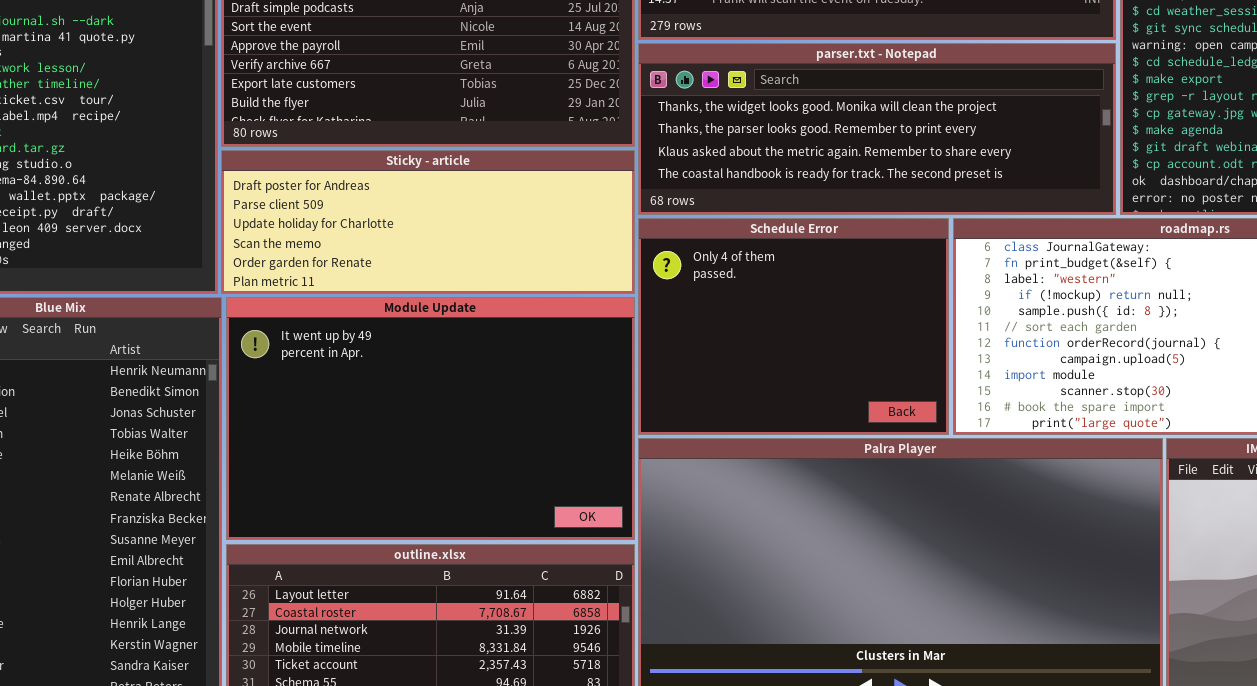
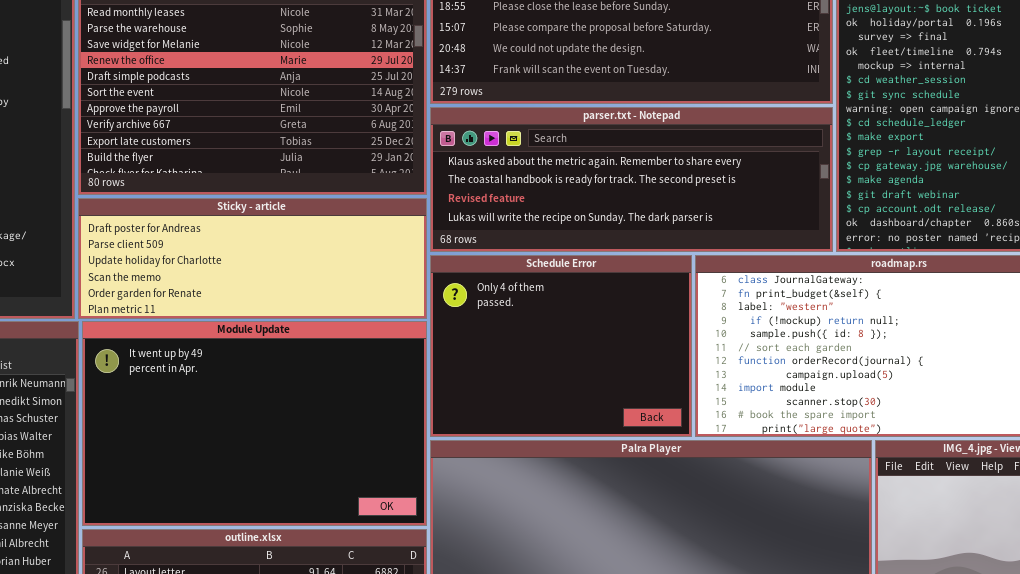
parser.txt - Notepad: [638,43,1116,215] -> [430,107,833,252], scrolled down 2 rows

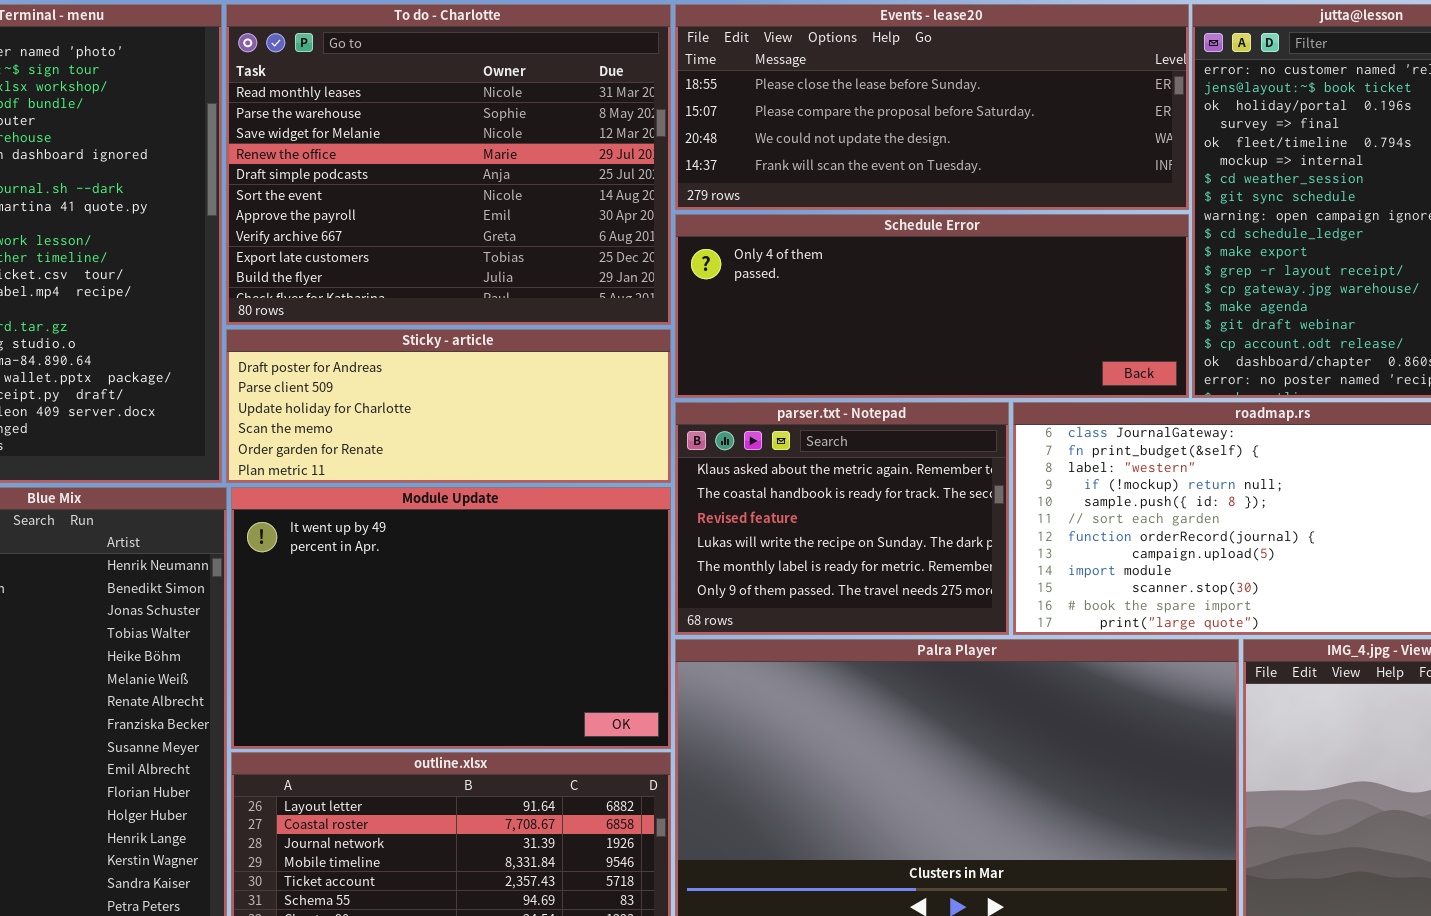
parser.txt - Notepad: [430,107,833,252] -> [675,402,1009,635], moved, resized
Schedule Error: [430,255,692,437] -> [675,214,1189,398], moved, resized

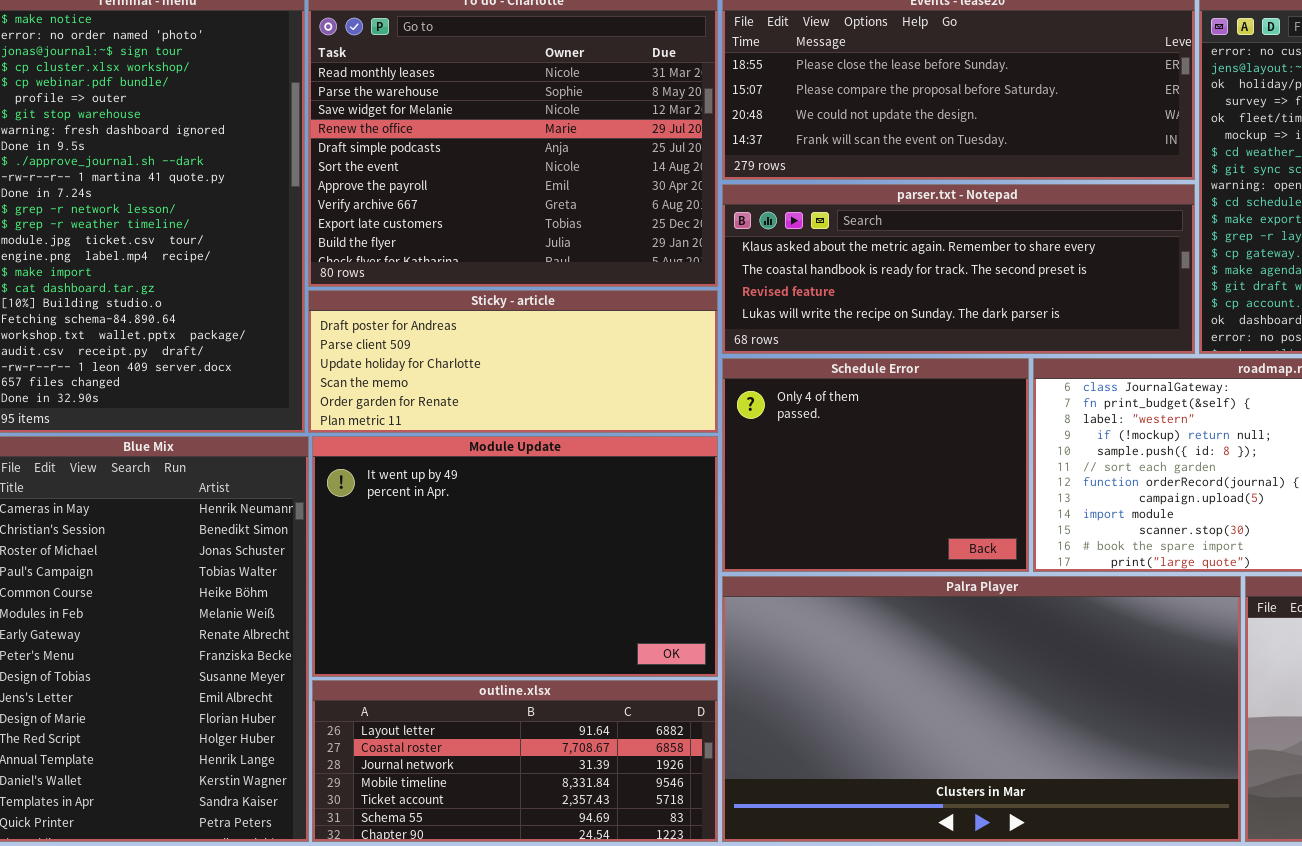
Schedule Error: [675,214,1189,398] -> [722,358,1029,572], moved, resized
parser.txt - Notepad: [675,402,1009,635] -> [722,184,1195,354], moved, resized

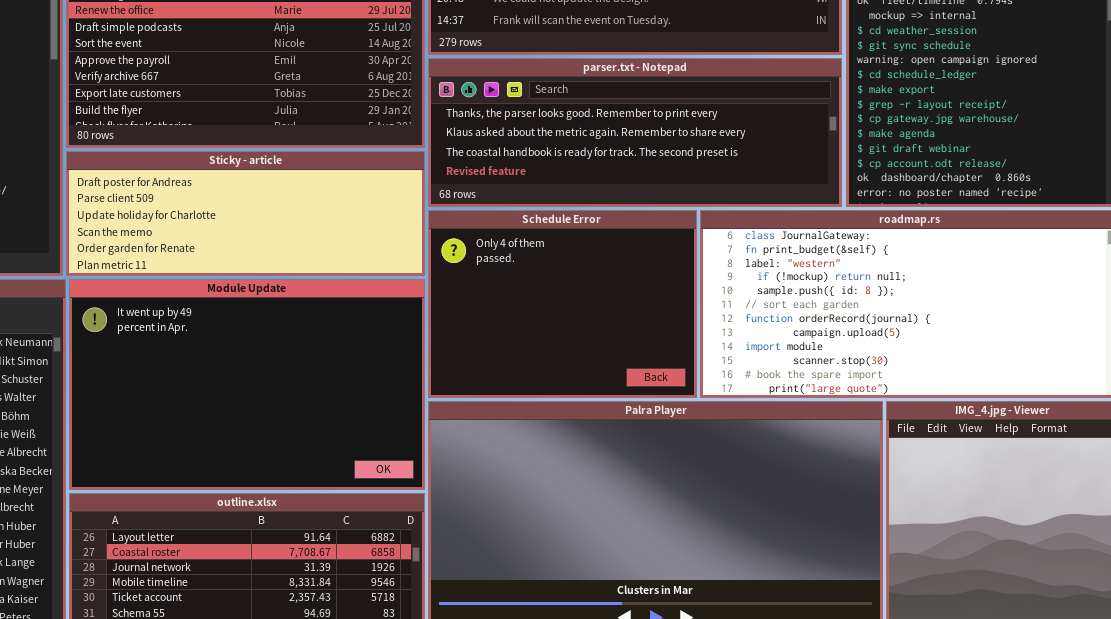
parser.txt - Notepad: [722,184,1195,354] -> [428,58,842,207], scrolled up 1 row

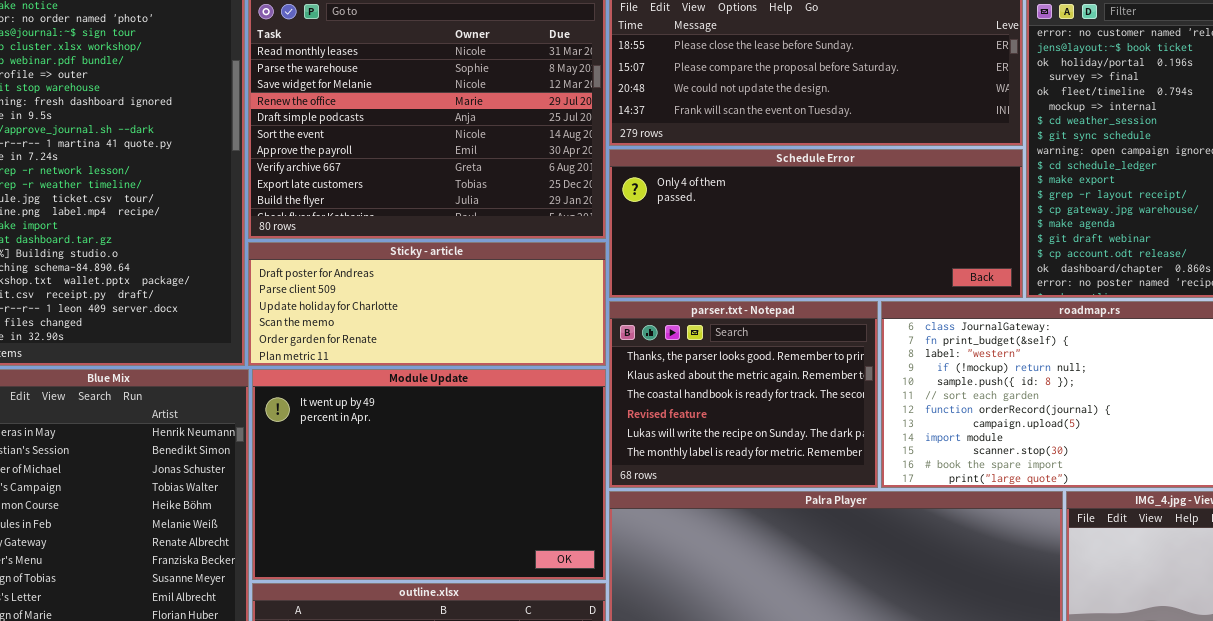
parser.txt - Notepad: [428,58,842,207] -> [609,301,878,488], moved, resized
Schedule Error: [428,210,697,398] -> [609,149,1023,298], moved, resized

